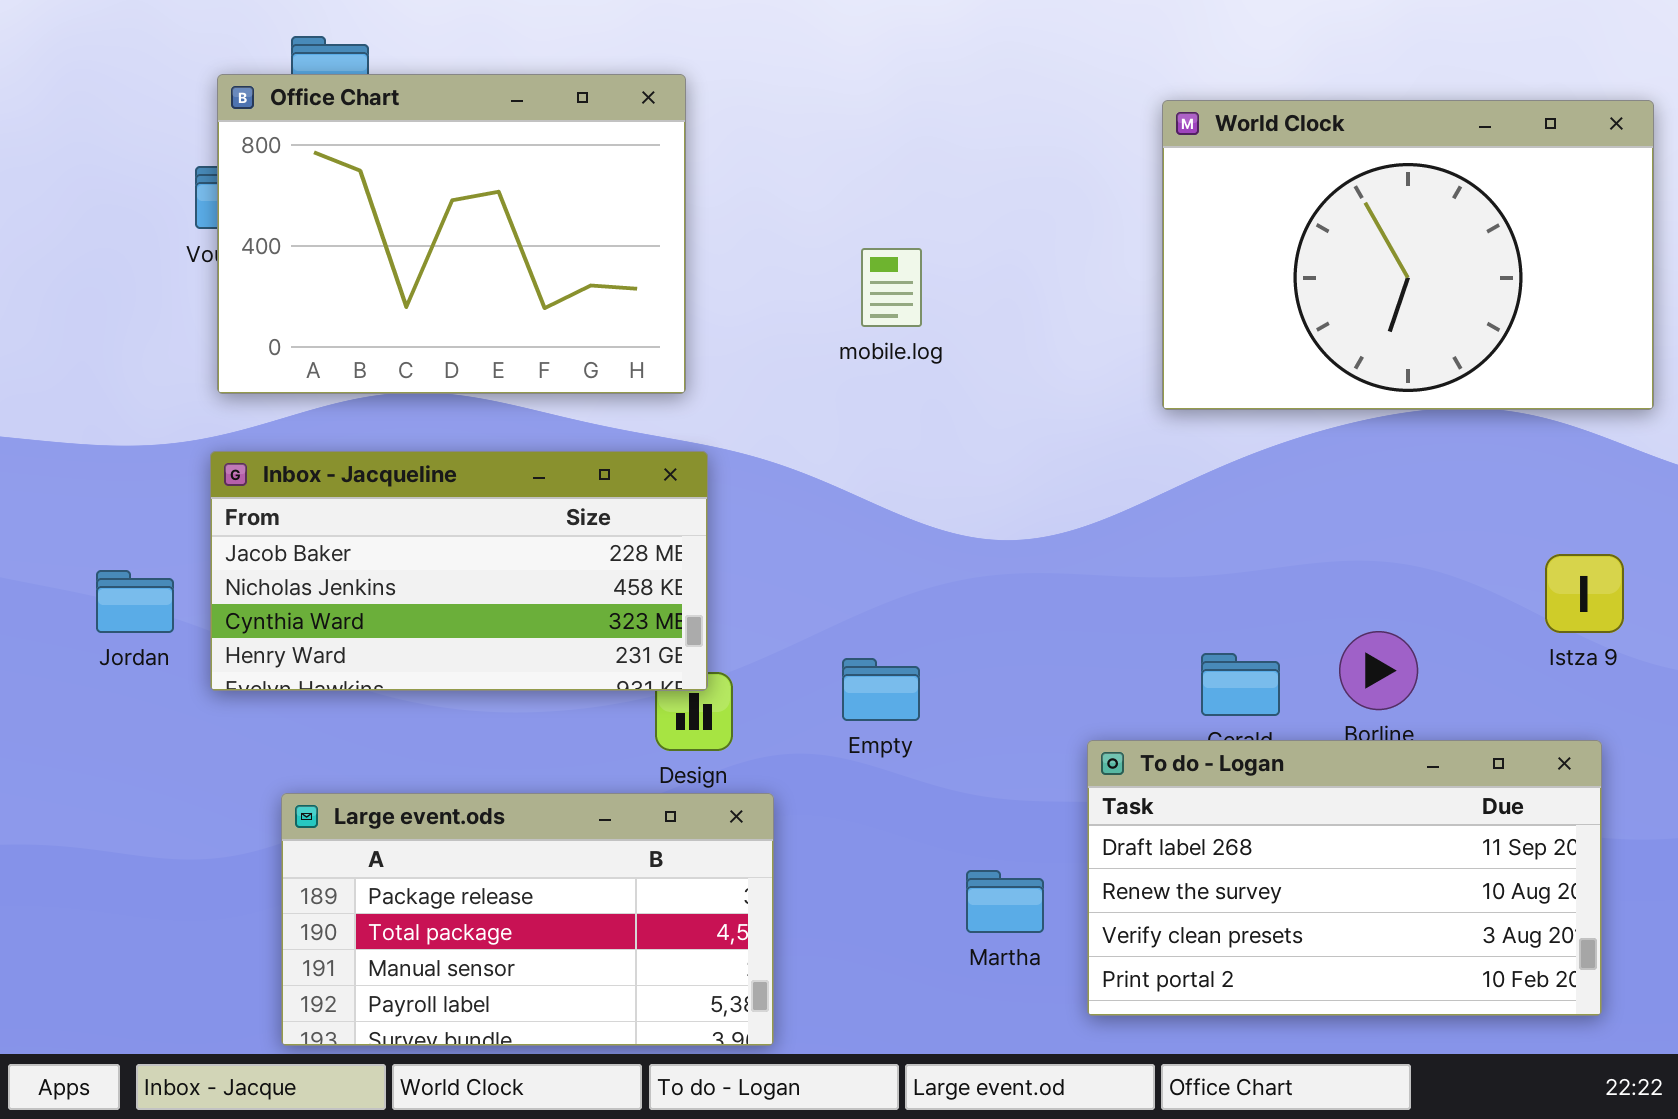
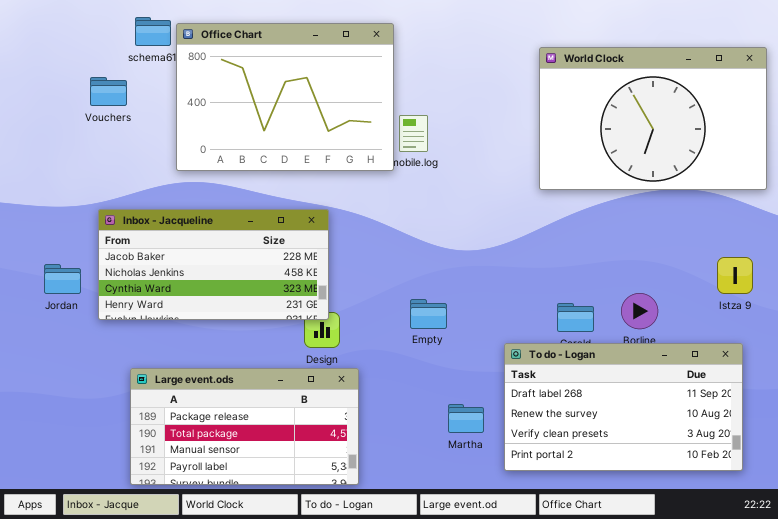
Office Chart: [217,74,686,394] -> [176,23,394,171], moved
Empty: [842,658,920,721] -> [410,299,447,329], moved

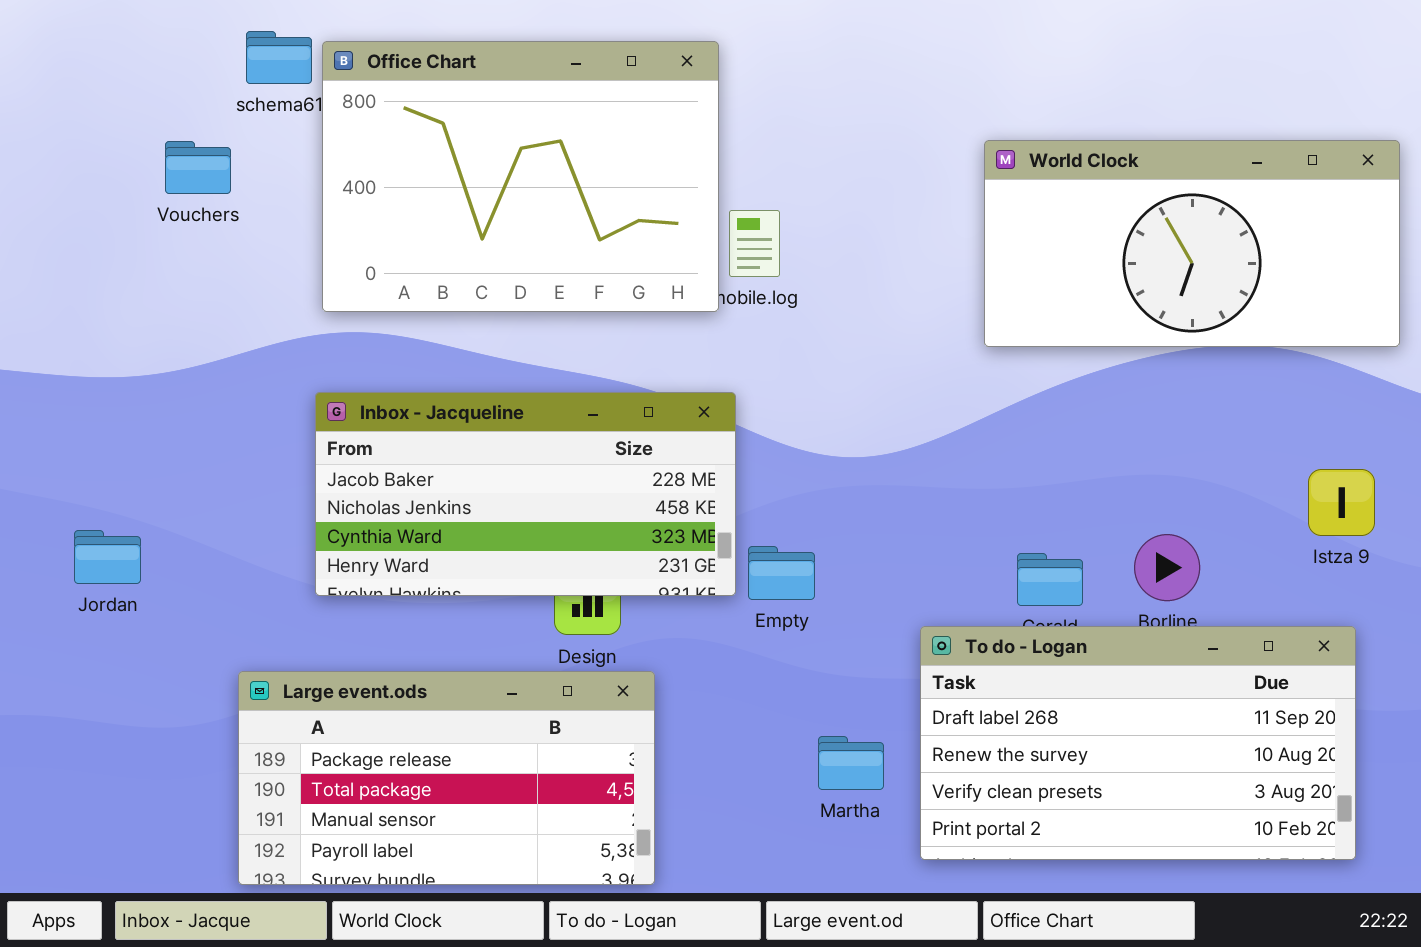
World Clock: [539,47,767,190] -> [984,140,1400,347], resized
Inbox - Jacqueline: [98,209,329,320] -> [315,392,736,596], moved
Jordan: [44,264,81,294] -> [74,530,141,584], moved

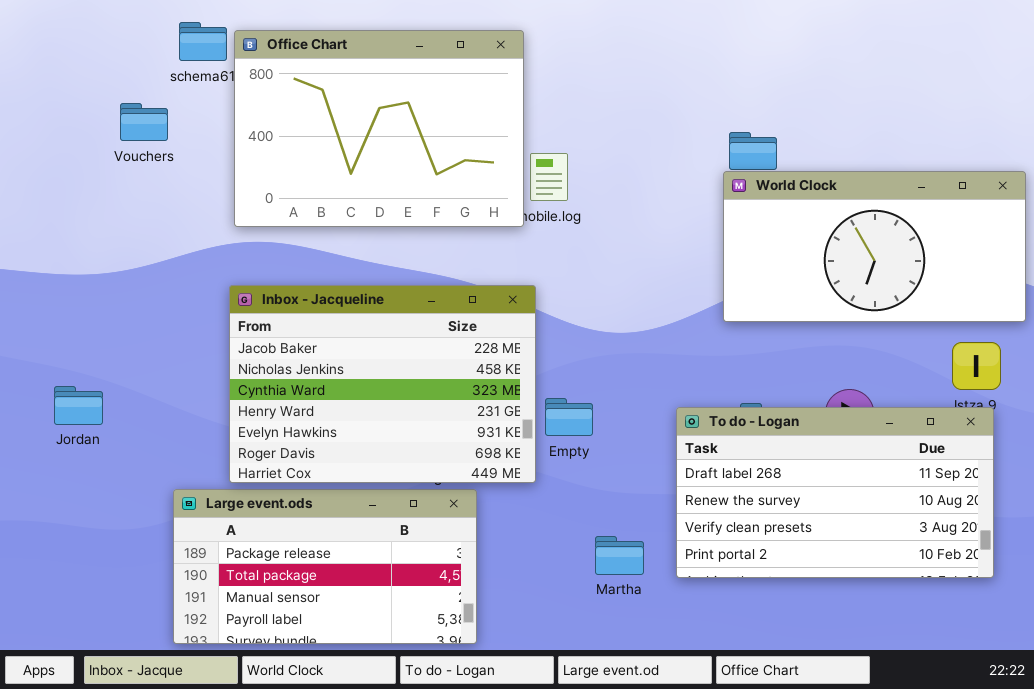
World Clock: [984,140,1400,347] -> [723,171,1026,322], moved
Inbox - Jacqueline: [315,392,736,596] -> [229,285,536,483], resized
To do - Logan: [920,626,1356,860] -> [676,407,994,578], moved

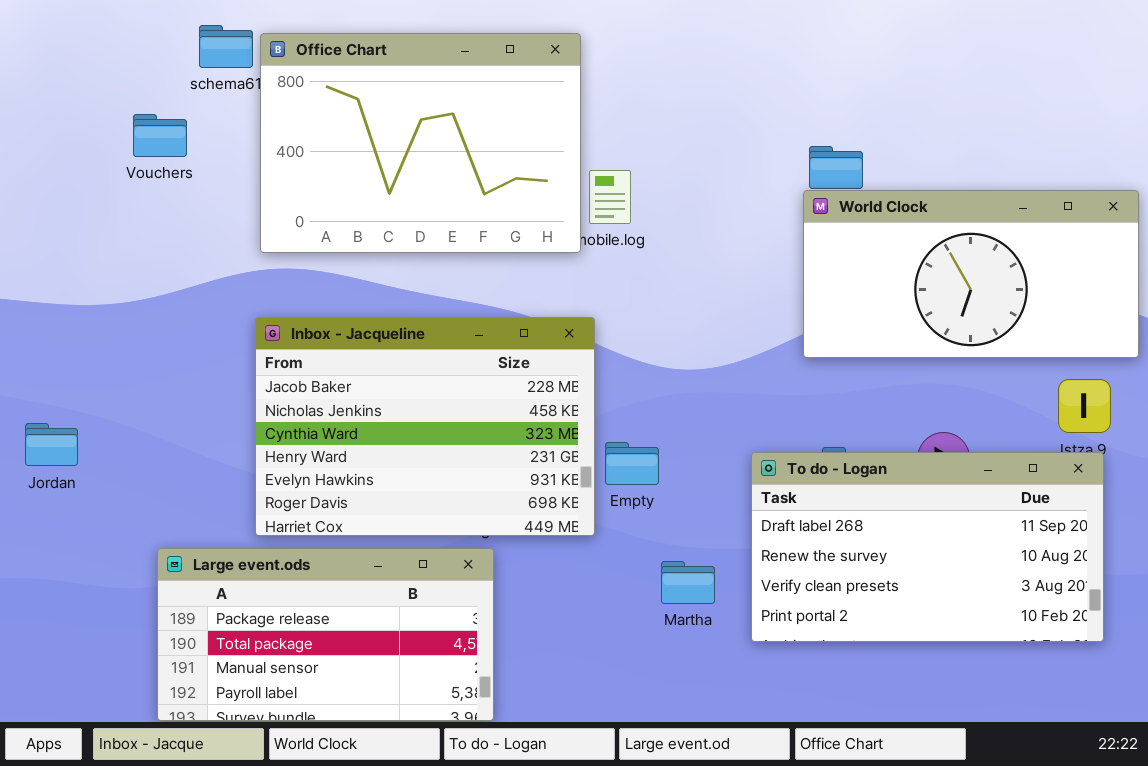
Jordan: [54,386,103,425] -> [25,423,78,466], moved
Large event.ods: [173,489,477,644] -> [157,548,494,721], moved
Martha: [595,536,644,575] -> [661,561,715,604], moved

